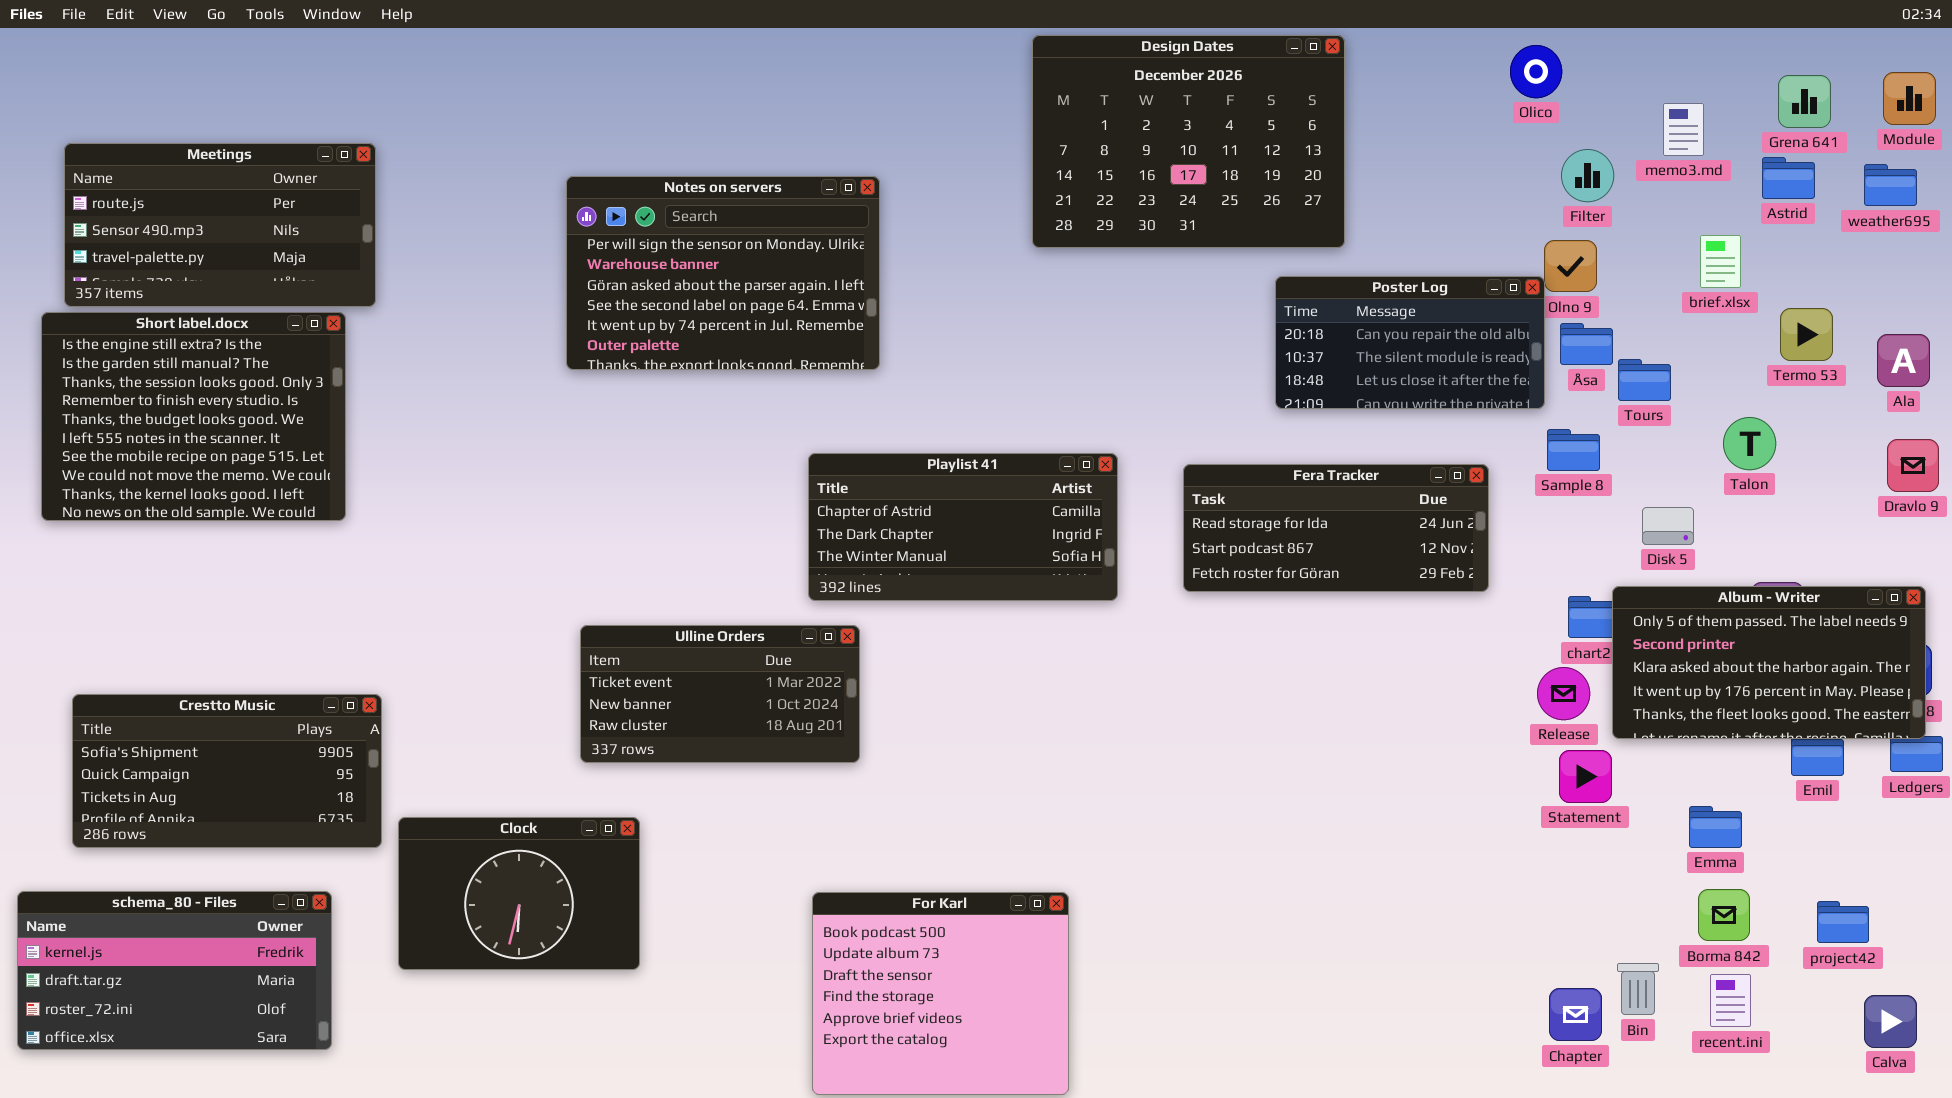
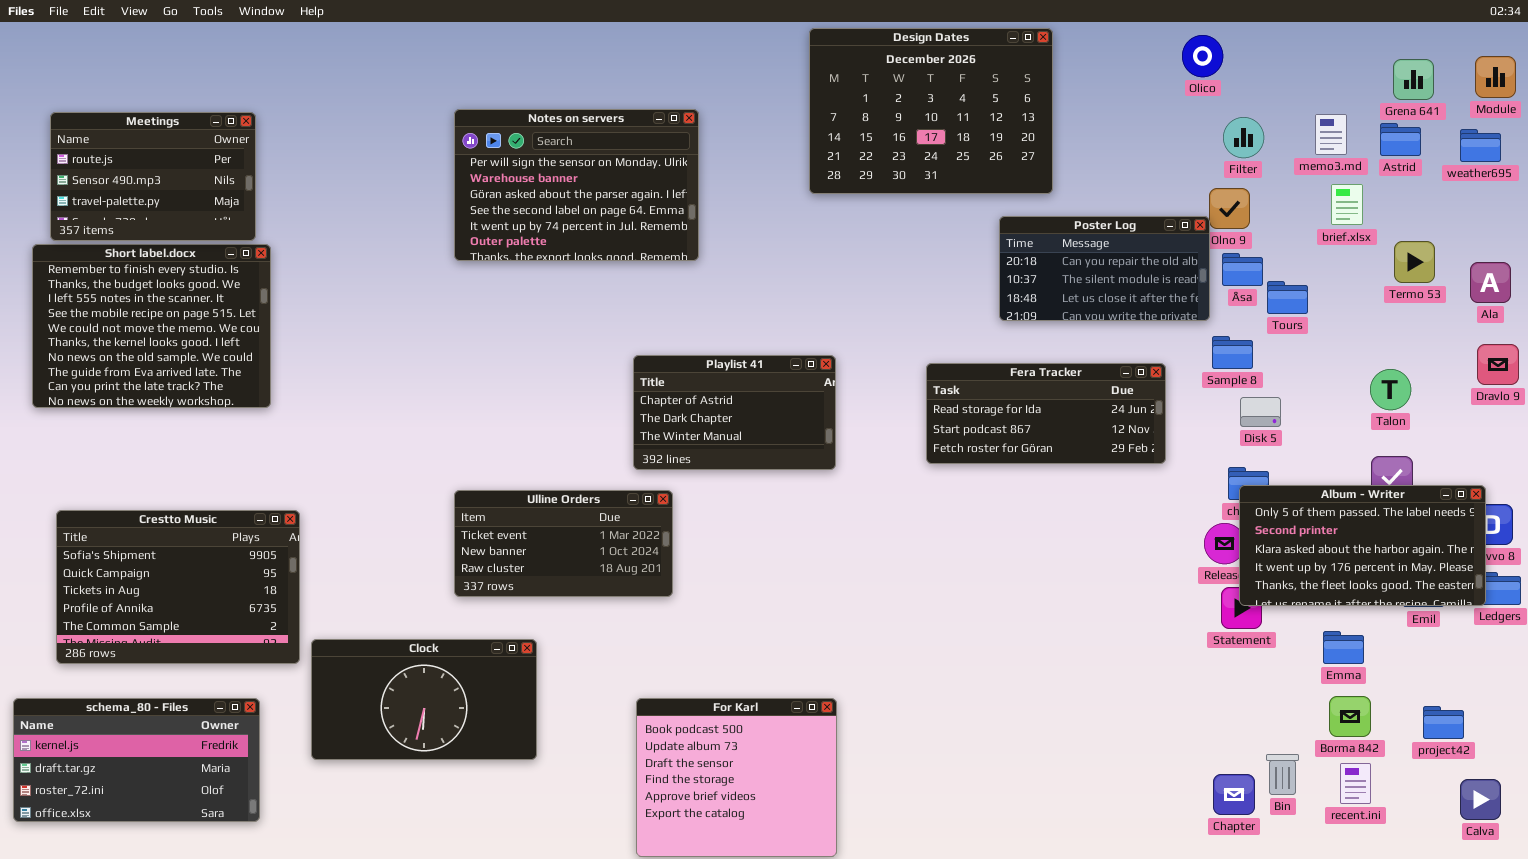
memo3.md: [1663,103,1704,156] -> [1315,114,1347,155], moved
Meetings: [64,143,376,307] -> [50,112,256,241], resized
Notes on servers: [566,176,880,370] -> [454,109,699,261], moved
Short label.docx: [41,312,346,521] -> [32,244,271,408], scrolled down 3 rows
Talon: [1723,417,1776,470] -> [1370,369,1411,410], moved
Playlist 41: [808,453,1118,601] -> [633,355,836,470], resized
Disk 5: [1642,507,1694,545] -> [1240,397,1281,427], moved
Album - Writer: [1612,586,1926,739] -> [1239,485,1486,606], moved
Crestto Music: [72,694,382,848] -> [56,510,300,664], resized
Clock: [398,817,640,970] -> [311,639,537,760], resized

